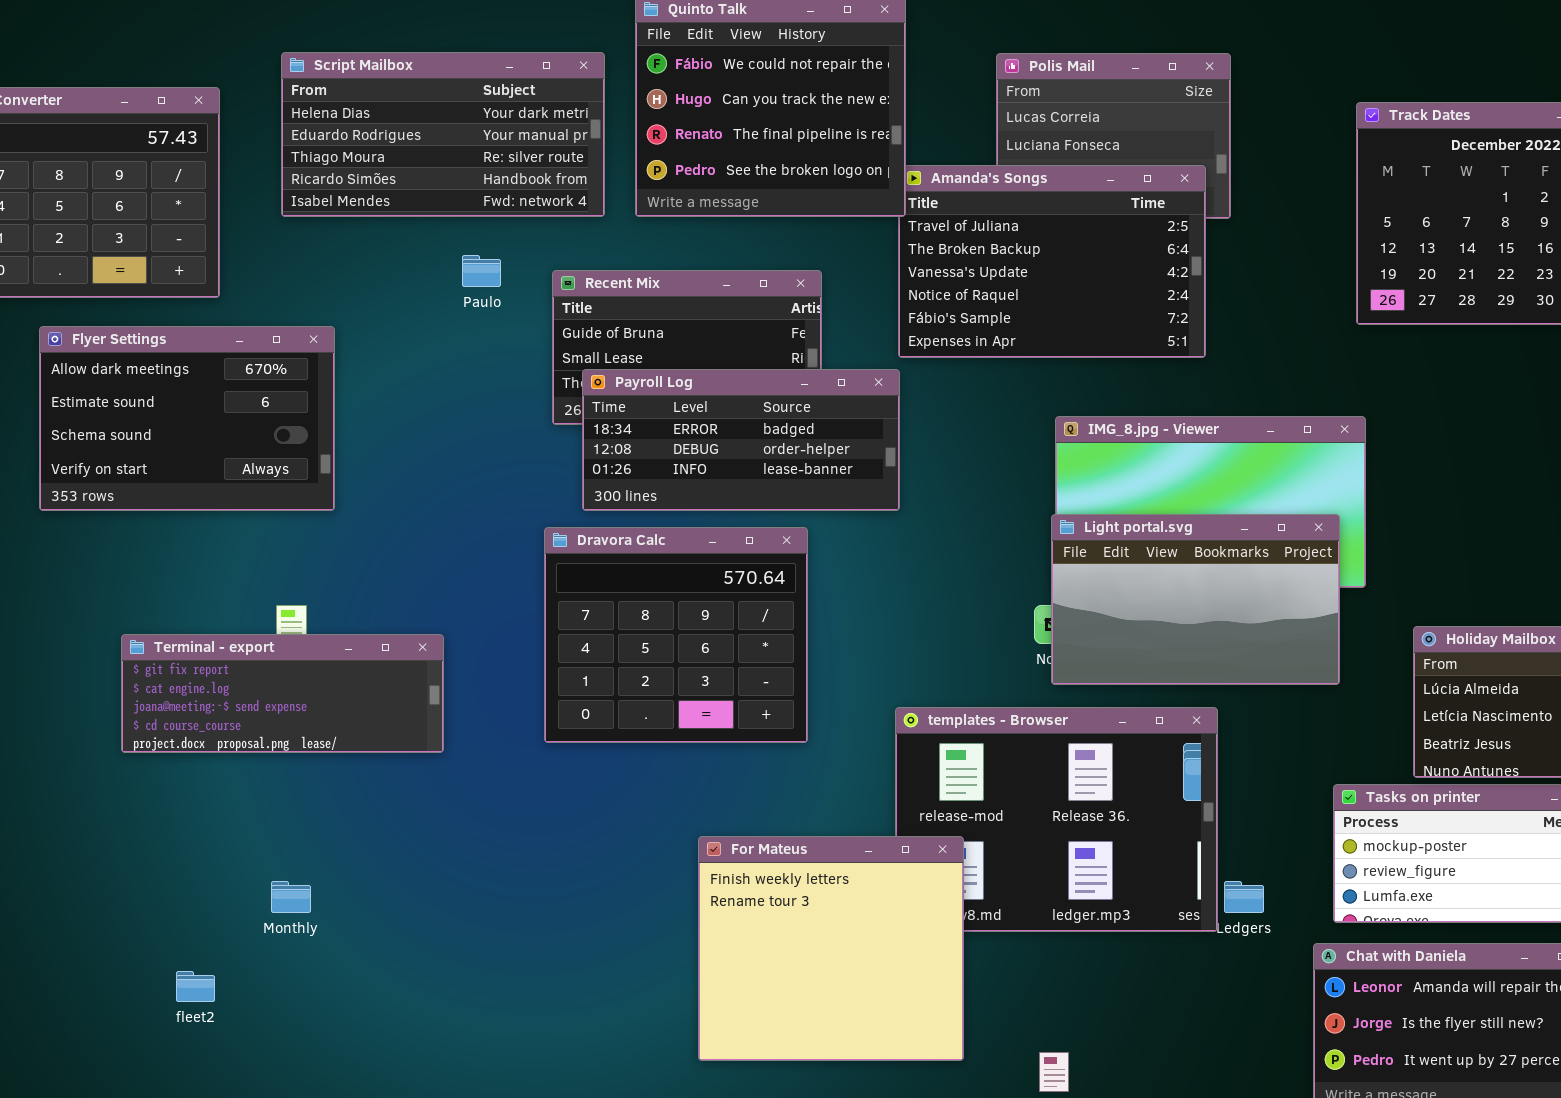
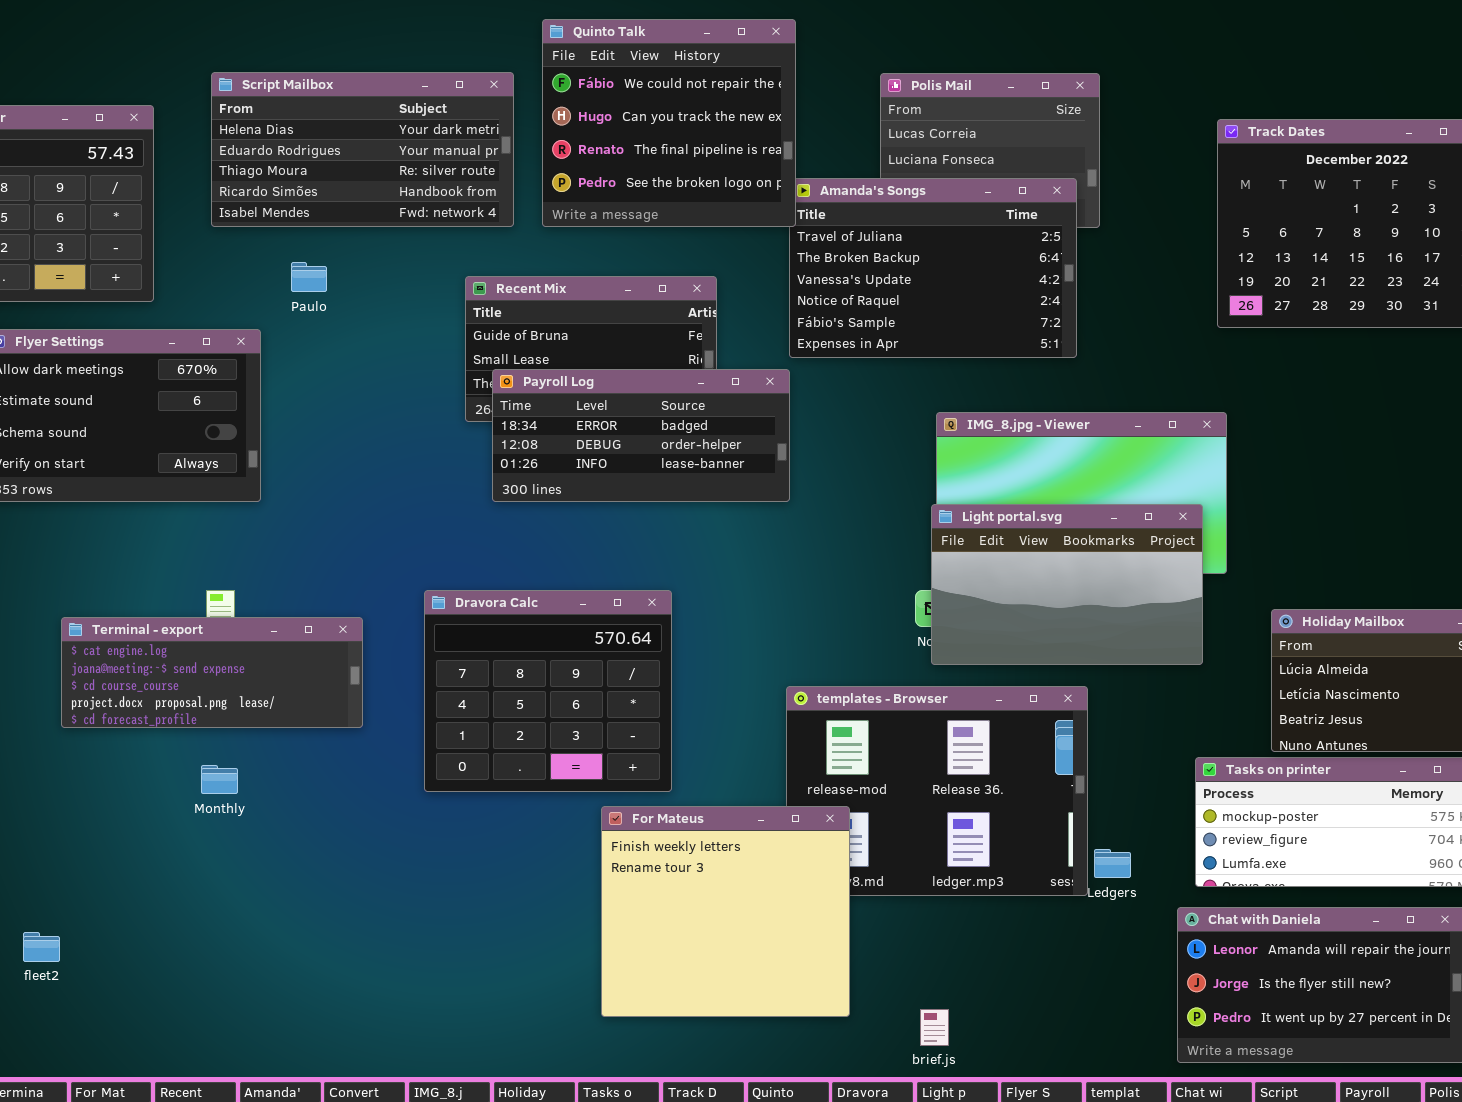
Paulo: [462,255,501,287] -> [291,262,327,292], moved
Dravora Calc: [544,527,808,743] -> [424,590,672,792], moved
Terminal - export: [121,634,444,753] -> [61,617,363,728], scrolled down 1 row
Monthly: [271,881,311,913] -> [201,765,238,794], moved
fleet2: [176,971,215,1002] -> [23,932,60,962], moved

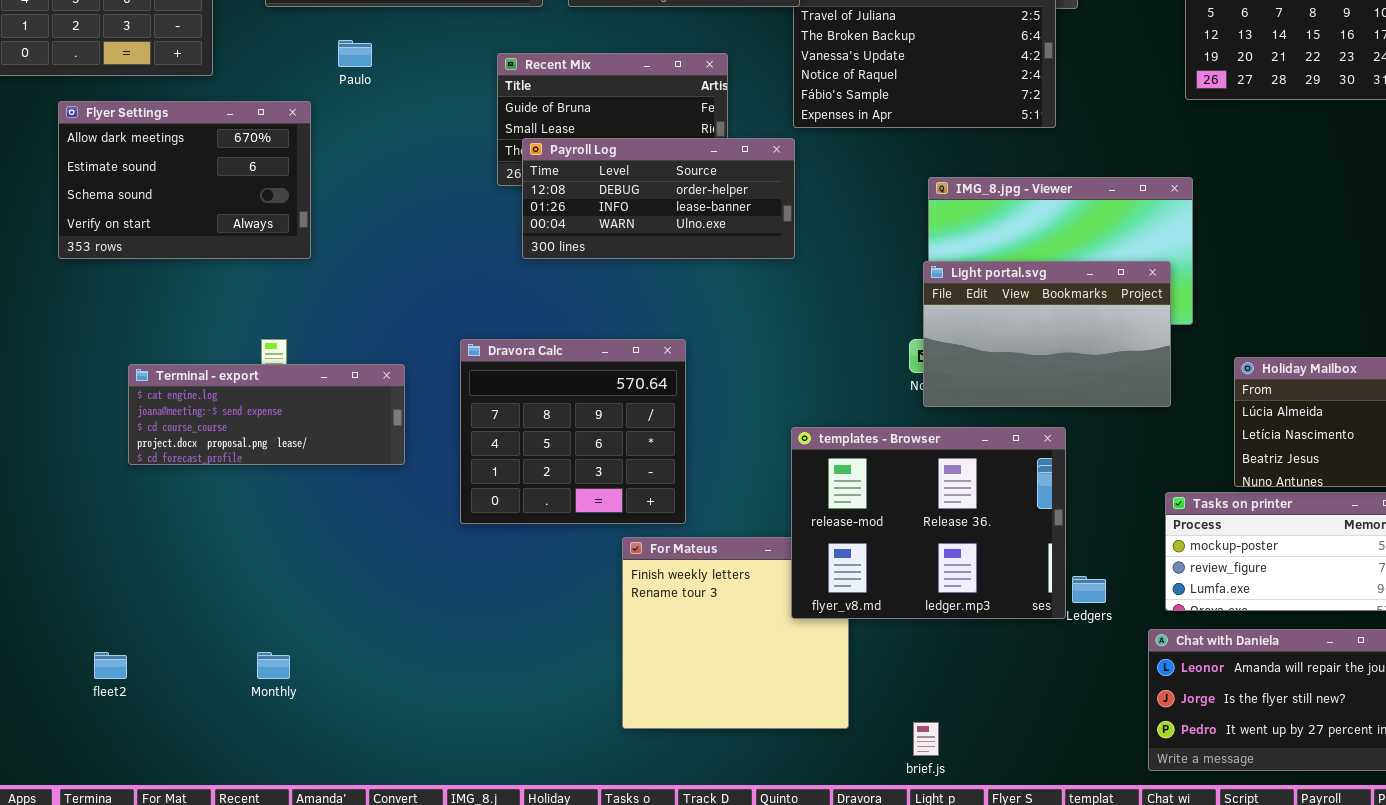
Payroll Log: [492,369,790,502] -> [522,138,795,259], scrolled down 1 row
templates - Browser: [786,686,1088,896] -> [791,427,1066,619], raised
Monthly: [201,765,238,794] -> [257,652,290,679], moved

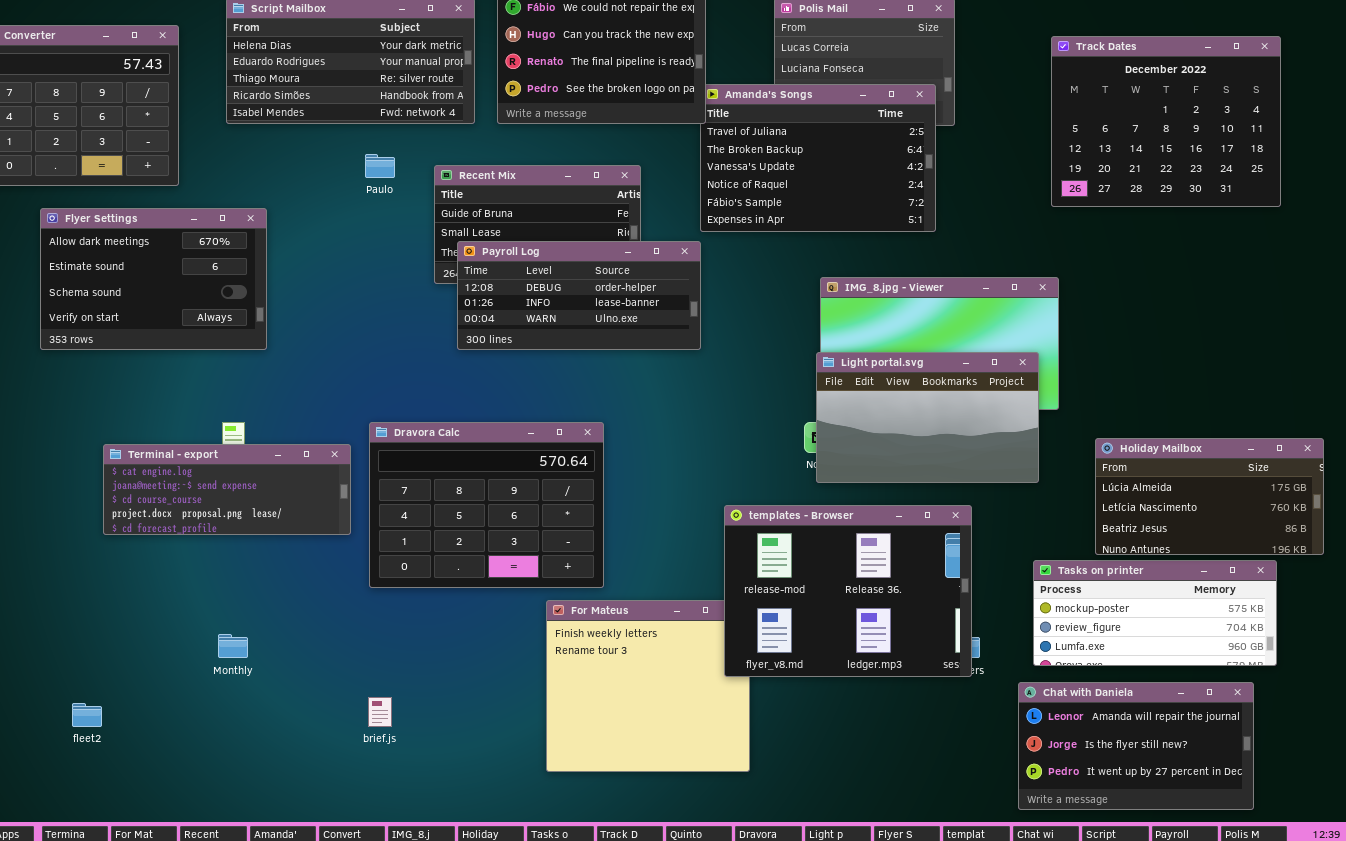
Paulo: [338,40,372,67] -> [365,154,395,178], moved
Dravora Calc: [460,339,686,524] -> [369,422,604,588], resized
templates - Browser: [791,427,1066,619] -> [724,505,972,677], moved
Monthly: [257,652,290,679] -> [218,634,248,658], moved
brief.js: [913,722,939,756] -> [368,697,392,727], moved

